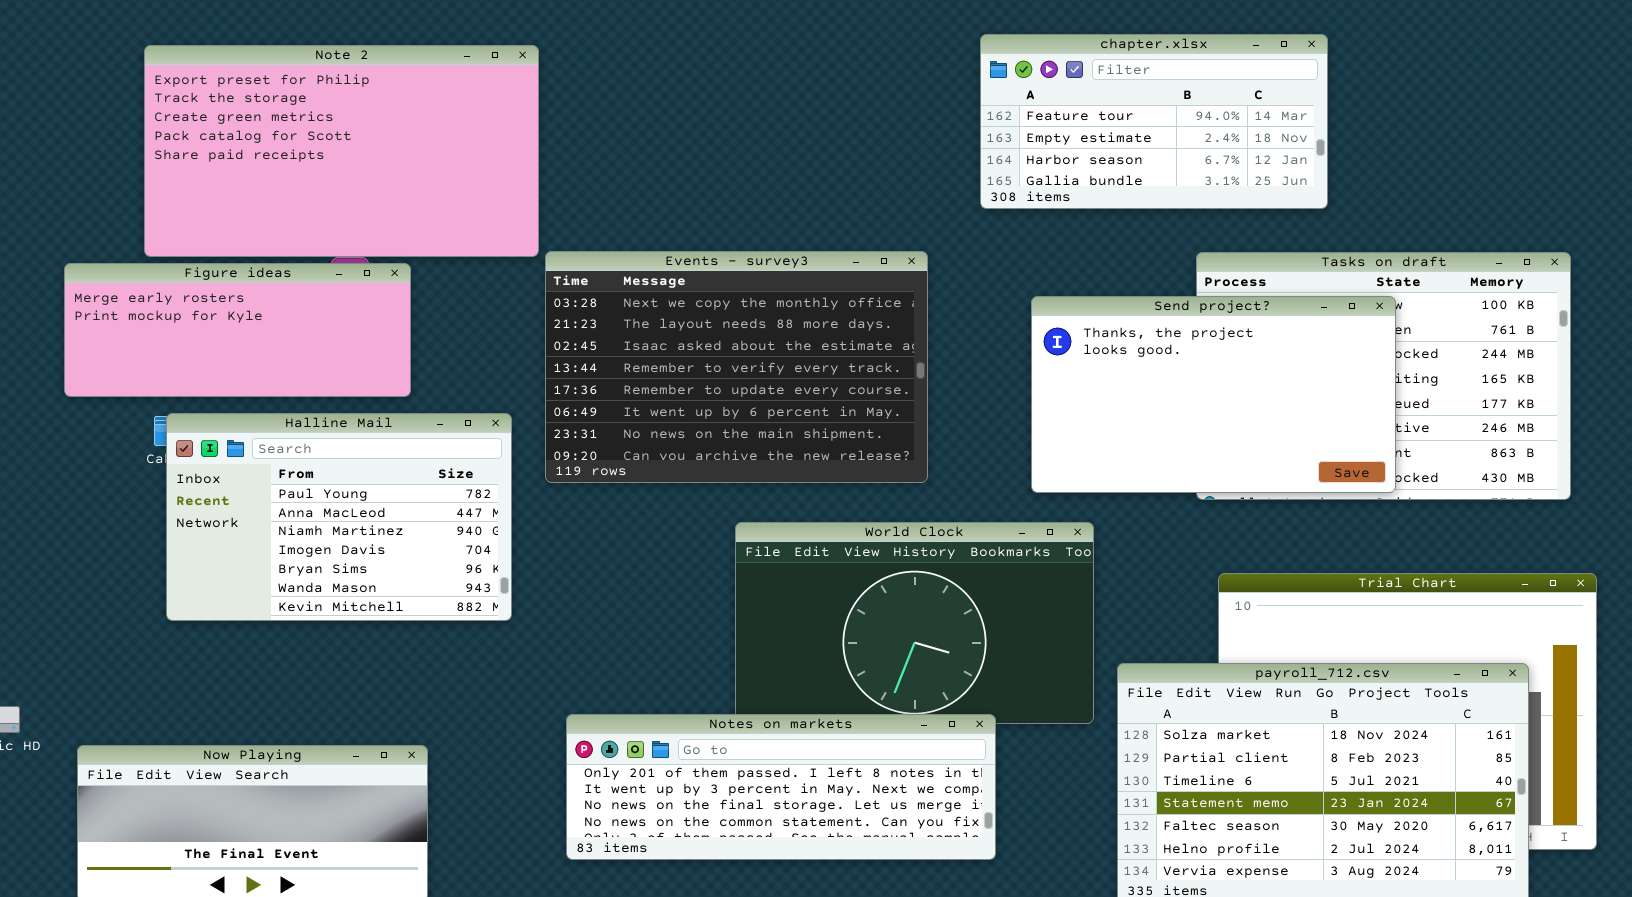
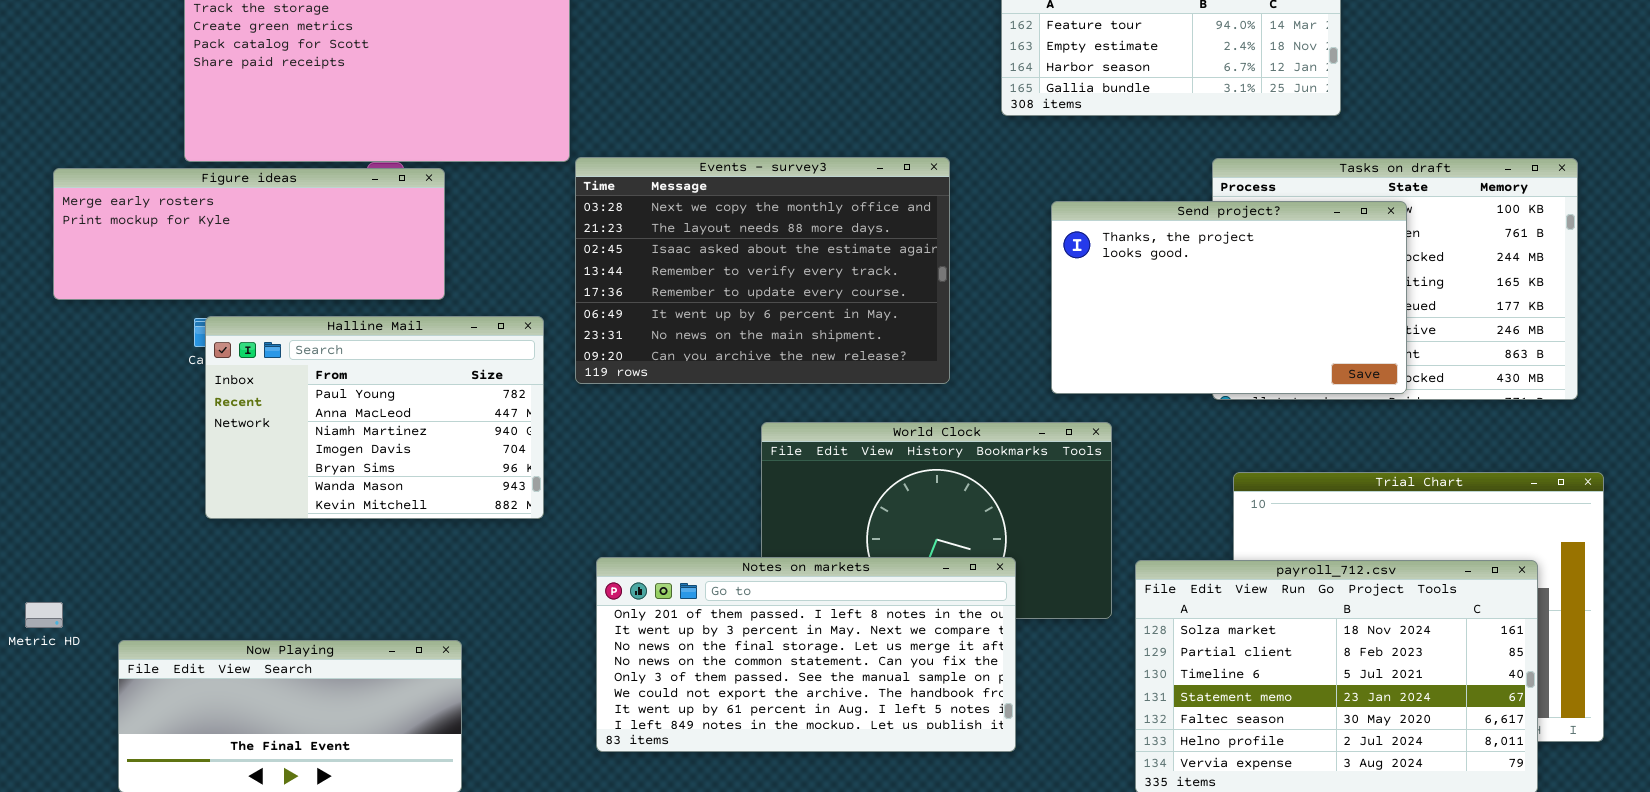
Figure ideas: [64,263,411,397] -> [53,168,445,300], resized
Notes on markets: [566,714,996,860] -> [596,557,1016,752], resized

